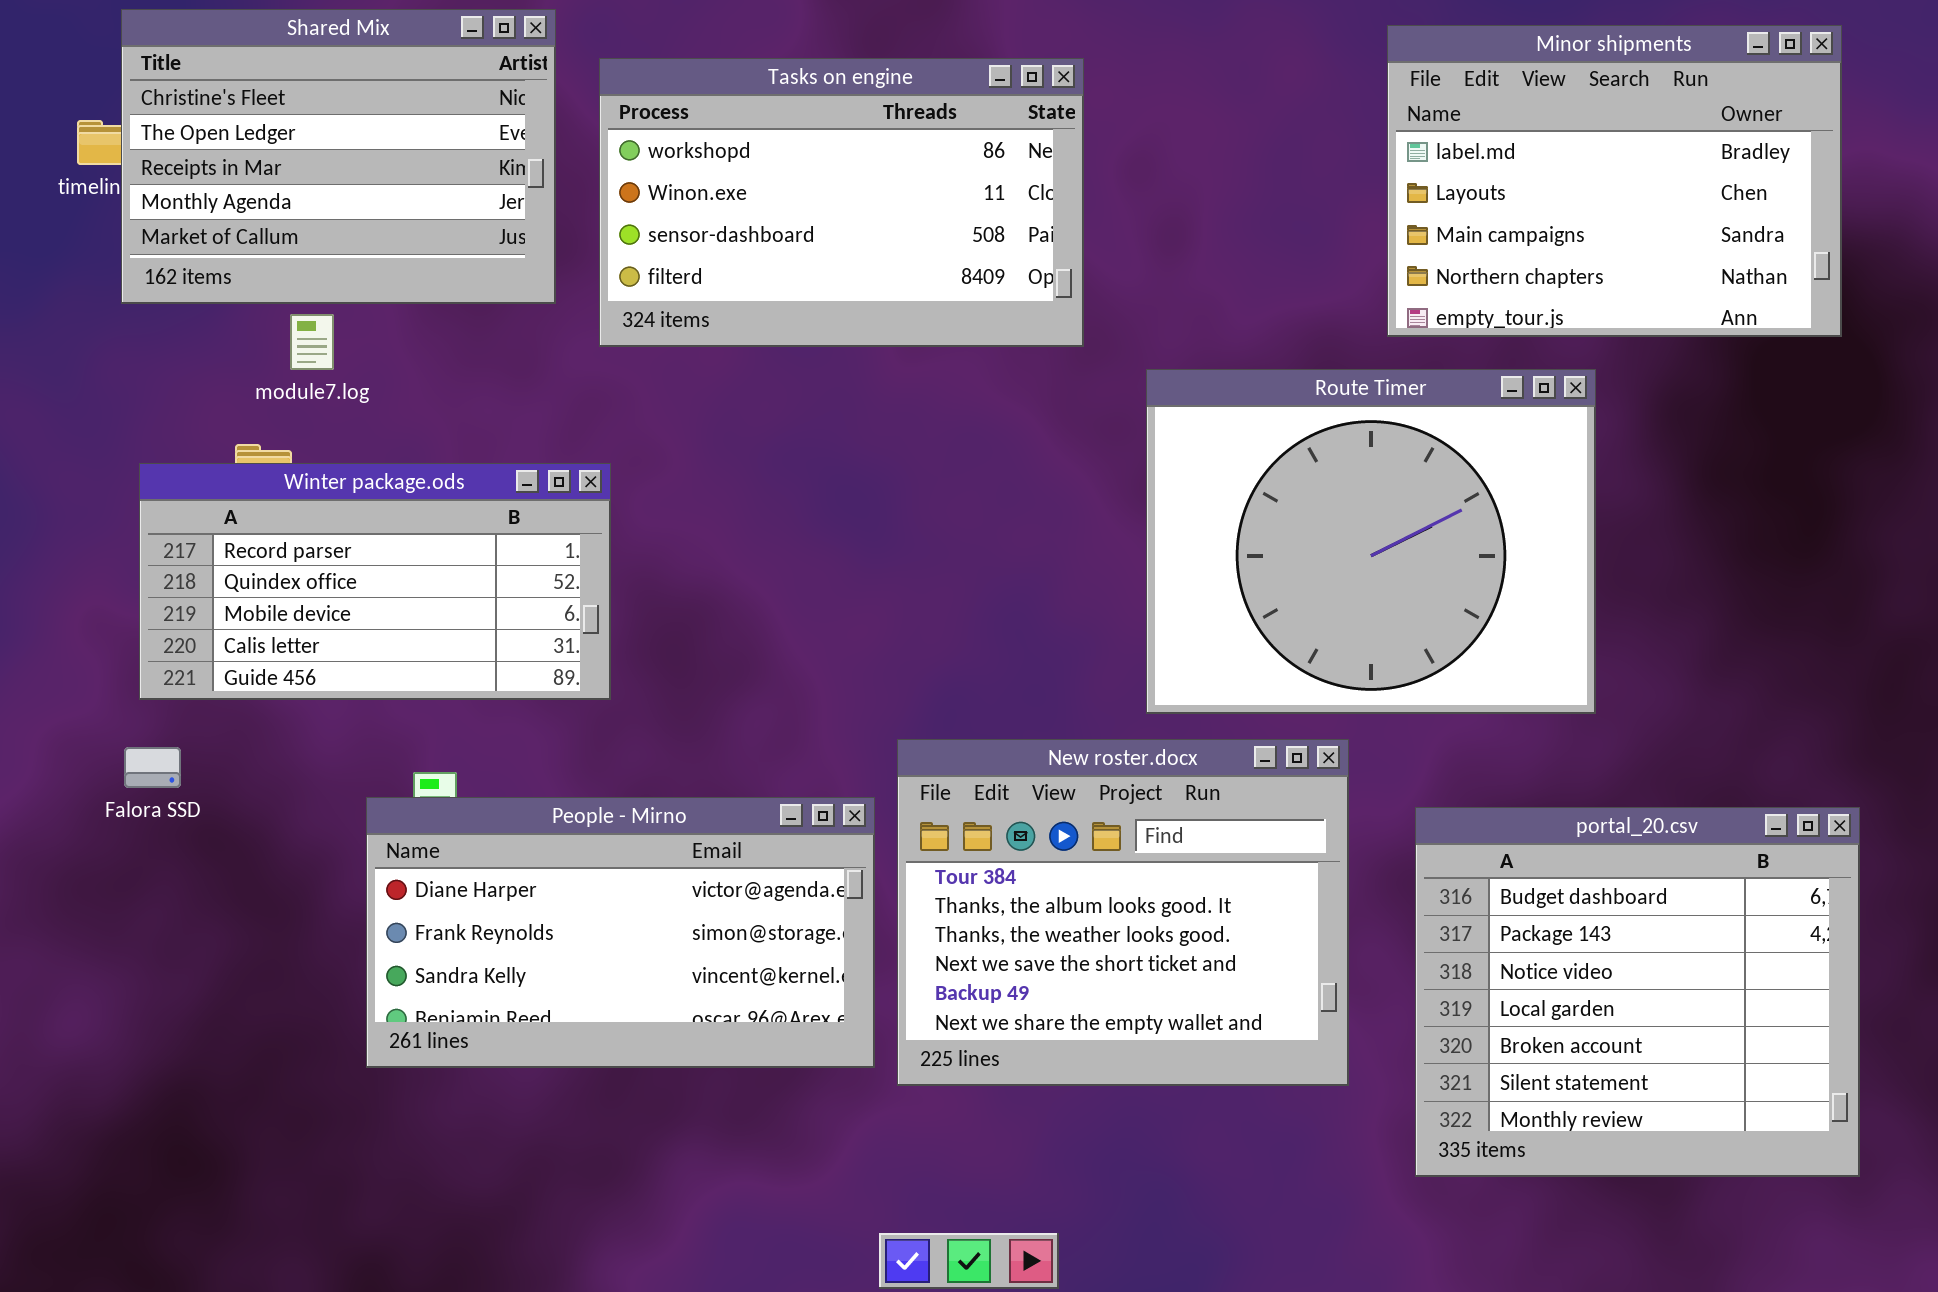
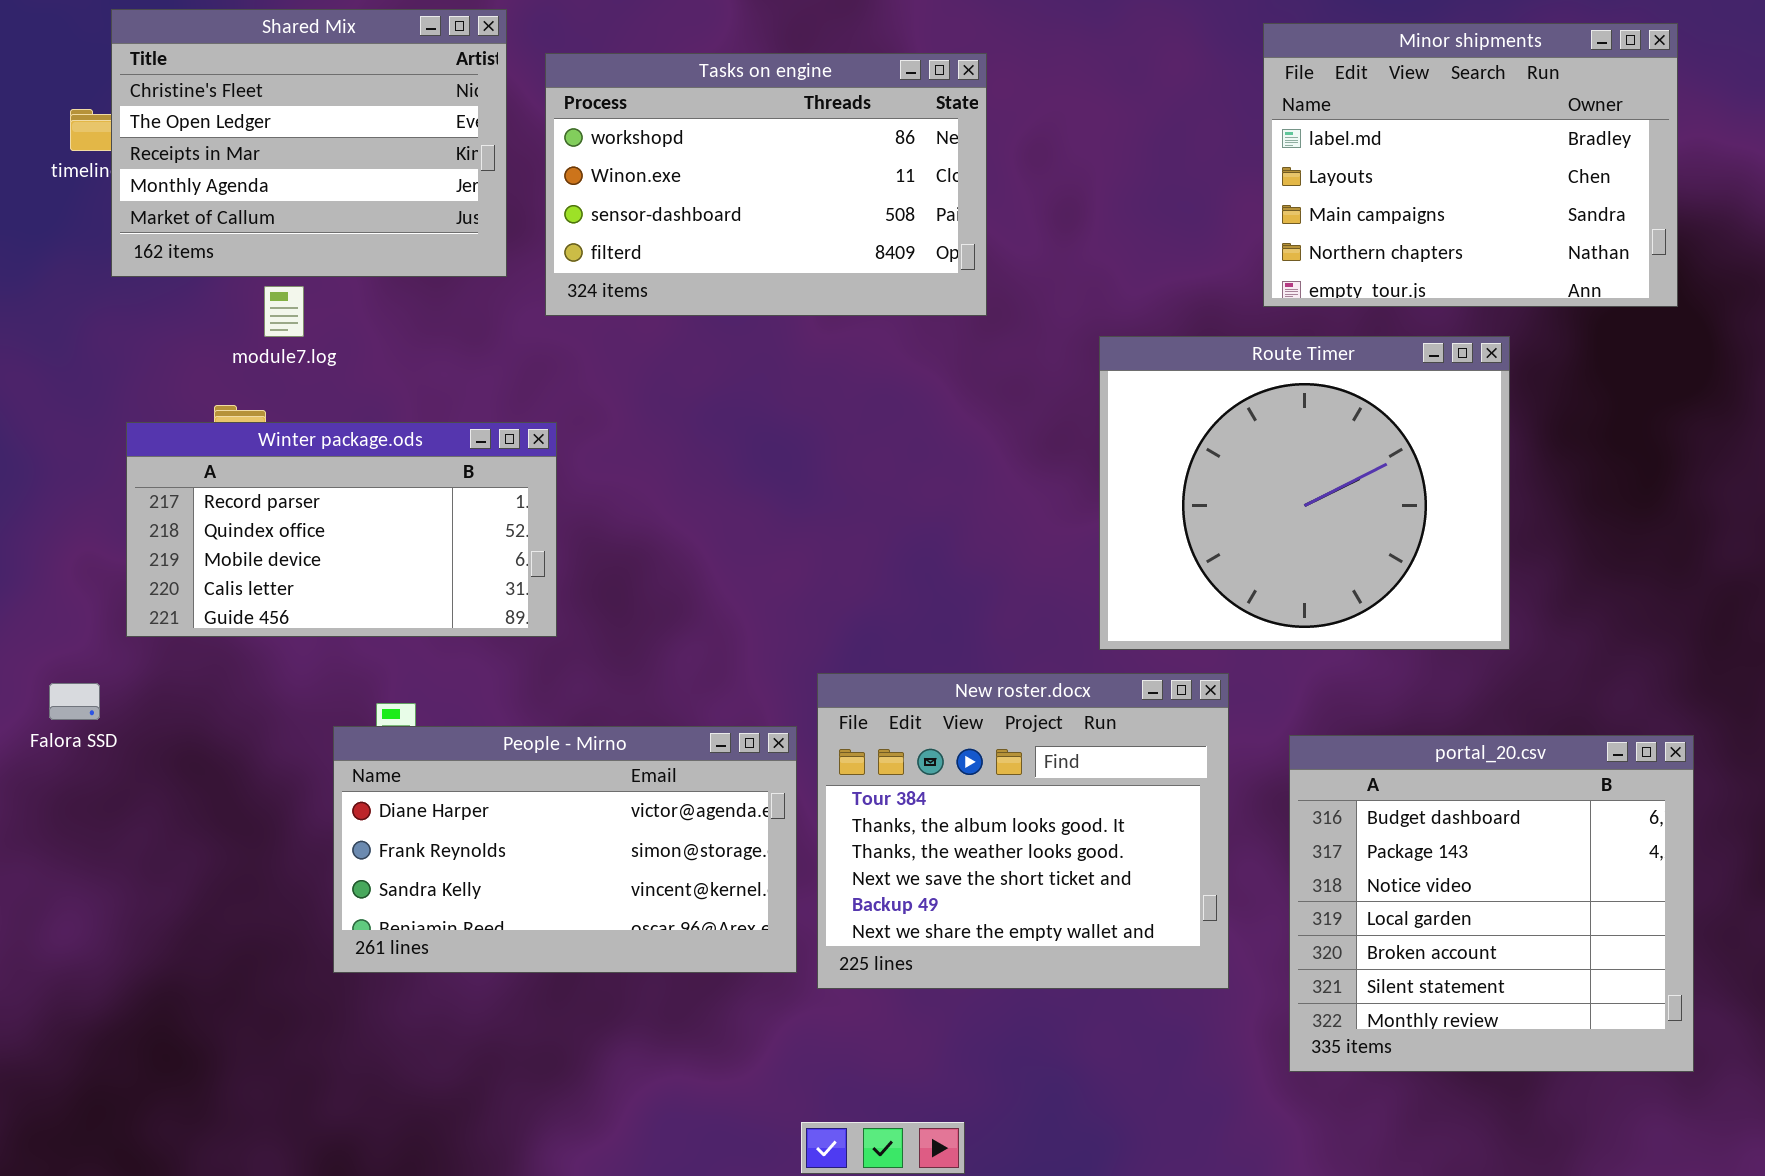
Route Timer: [1146,369,1596,714] -> [1099,336,1510,650], moved
Falora SSD: [124,747,181,788] -> [49,683,100,720], moved

